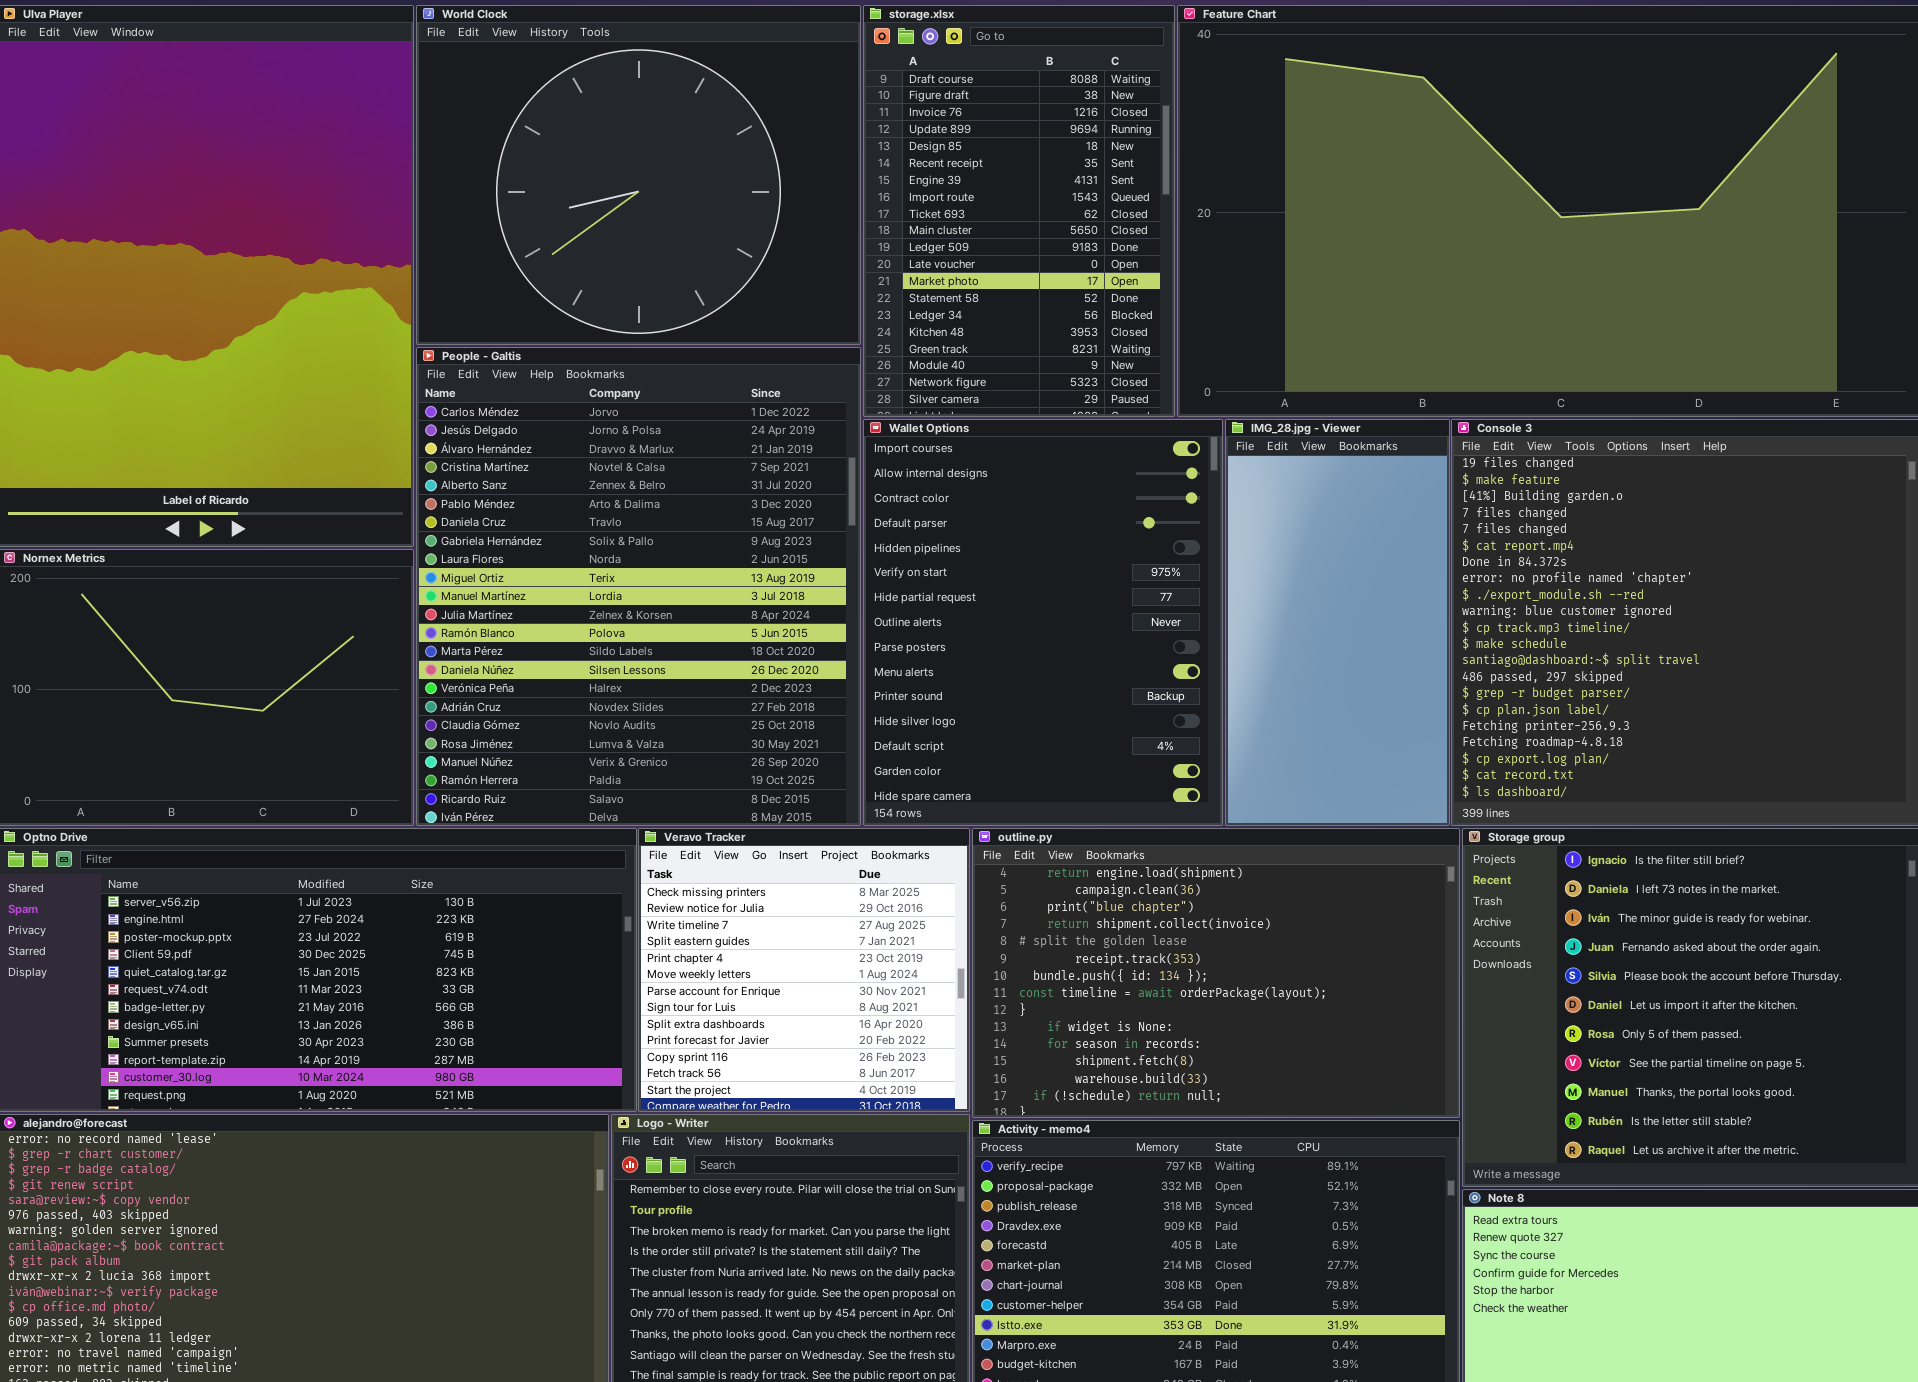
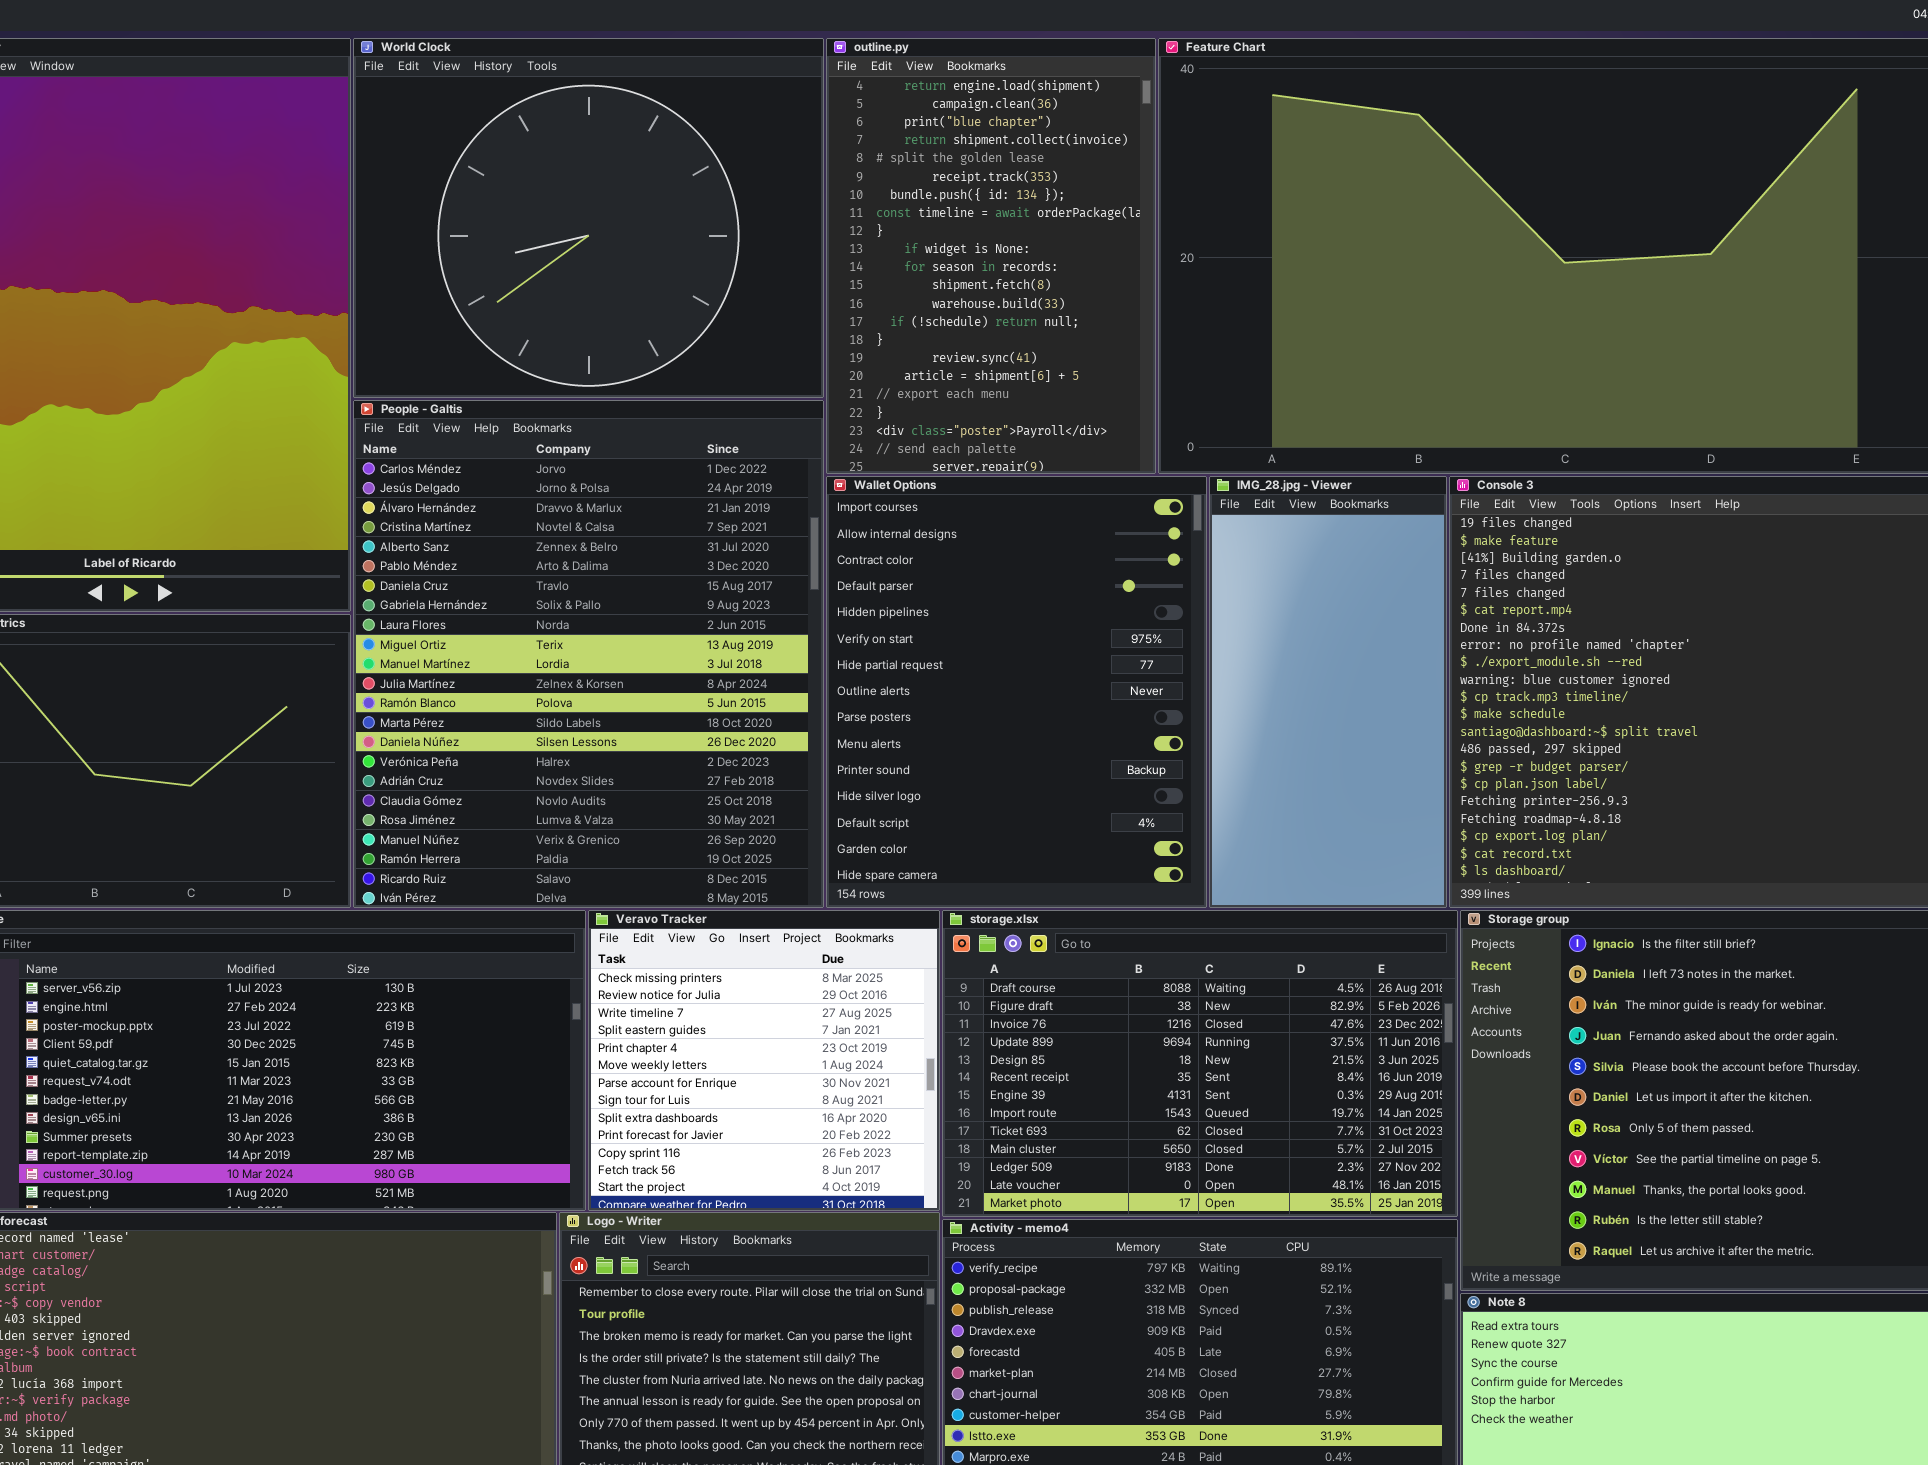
storage.xlsx: [863,5,1175,417] -> [942,910,1458,1217], moved, resized
outline.py: [972,828,1460,1118] -> [826,38,1156,474], moved, resized

